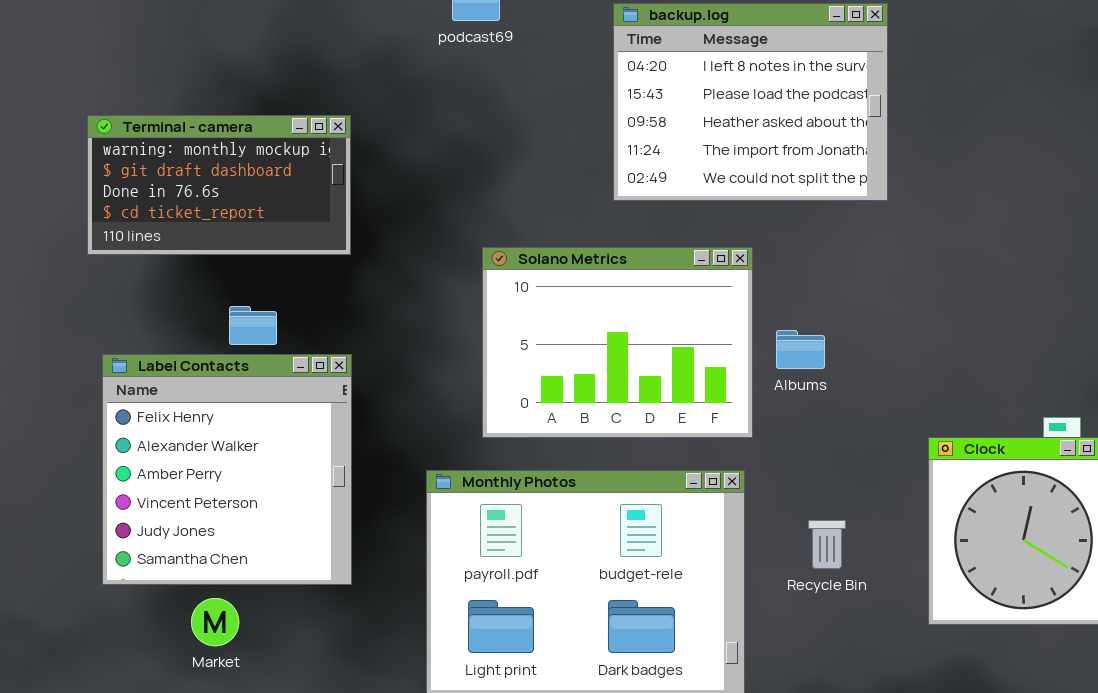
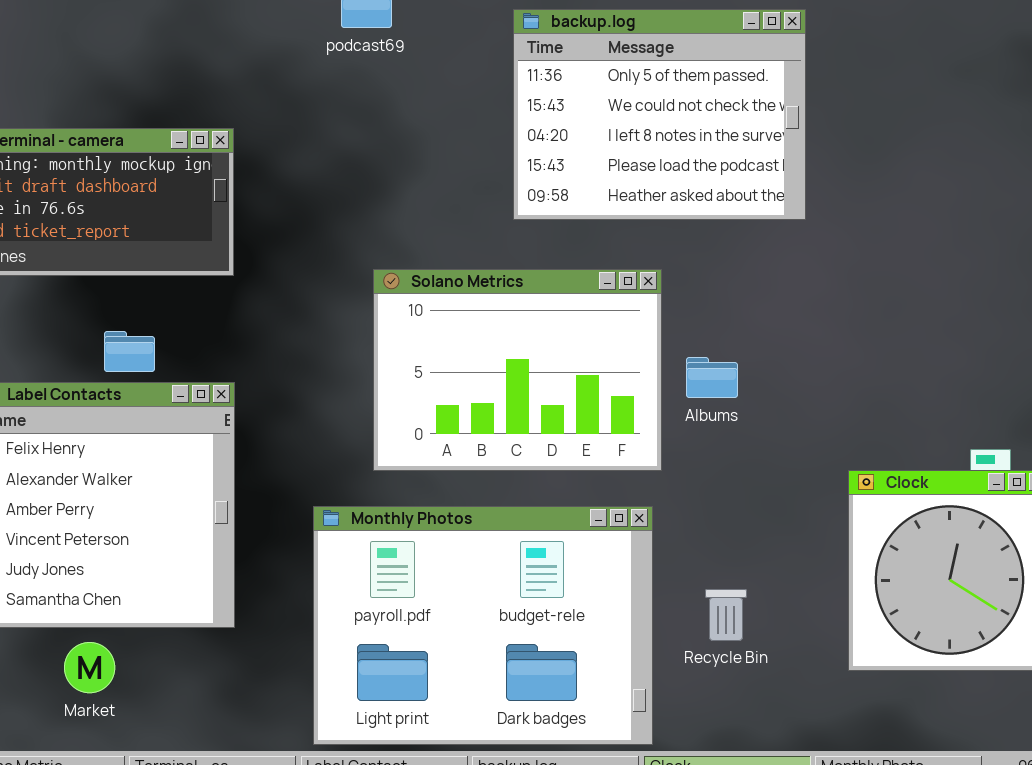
backup.log: [613,3,888,201] -> [513,9,806,220], scrolled up 2 rows
Recycle Bin: [808,520,846,569] -> [705,589,747,641], moved

